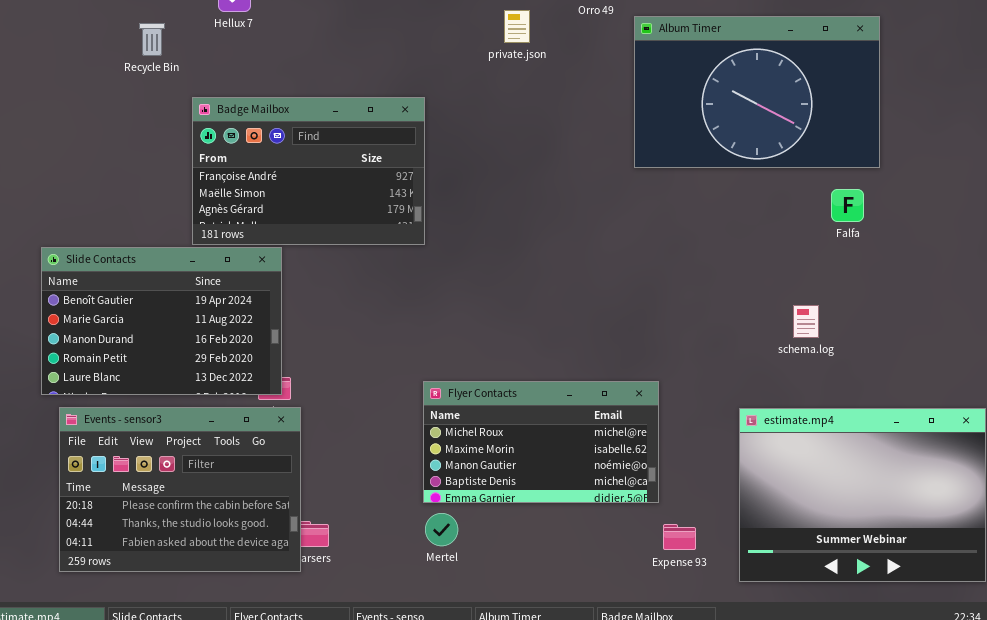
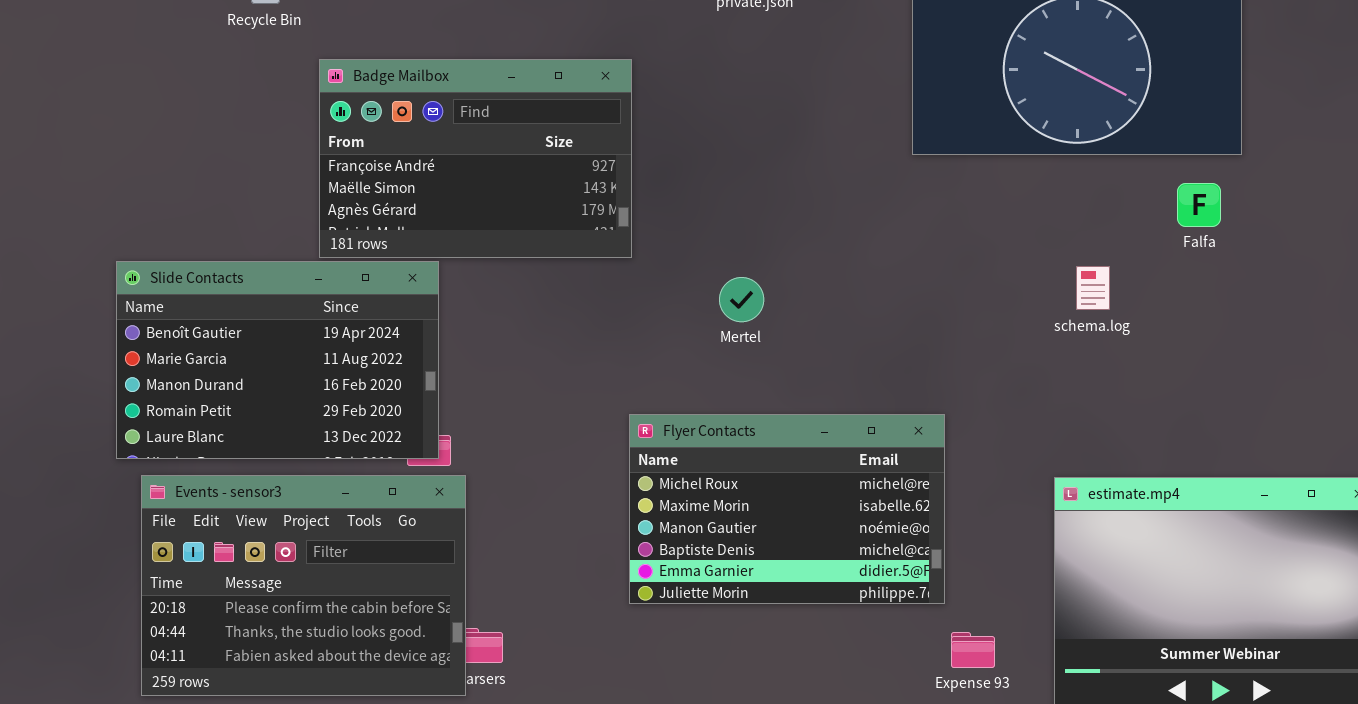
schema.log: [793,305,819,338] -> [1076,266,1110,310], moved
Flyer Contacts: [423,381,659,503] -> [629,414,945,604], resized
Mertel: [425,513,458,546] -> [719,277,764,322], moved

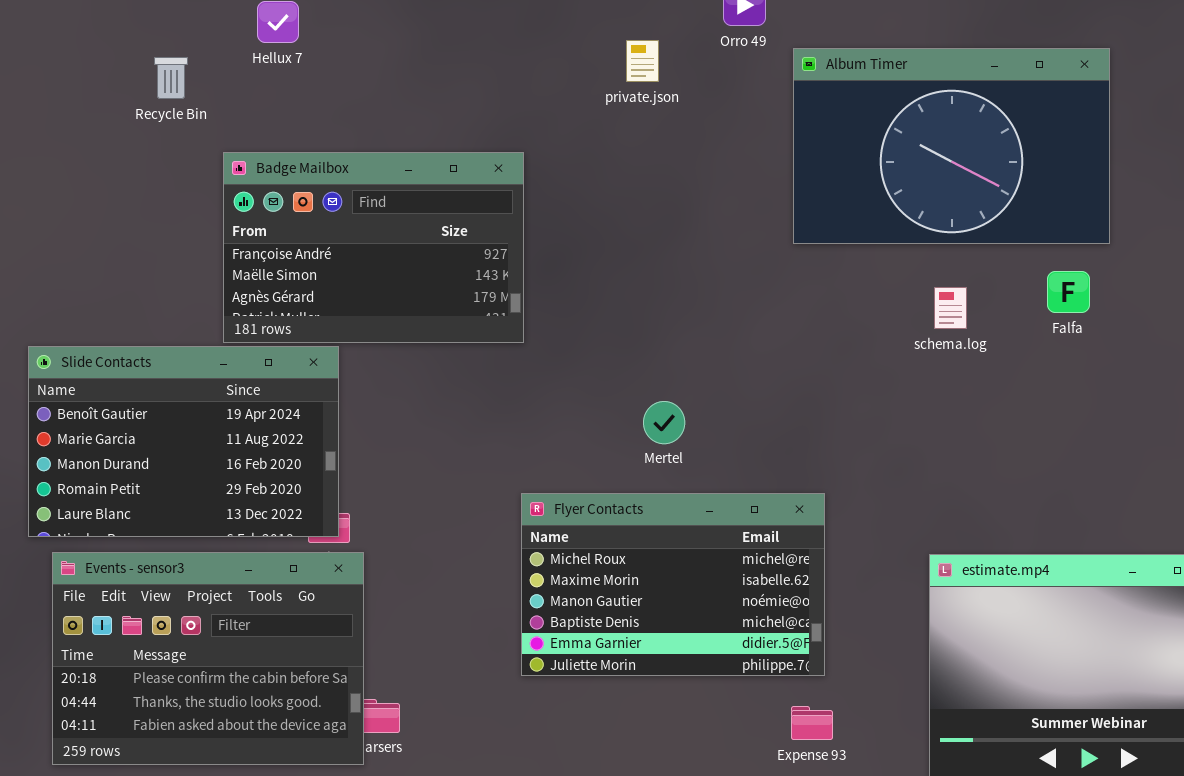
schema.log: [1076,266,1110,310] -> [934,287,967,329], moved
Mertel: [719,277,764,322] -> [643,401,685,444], moved
Expense 93: [951,632,995,668] -> [791,706,833,740], moved

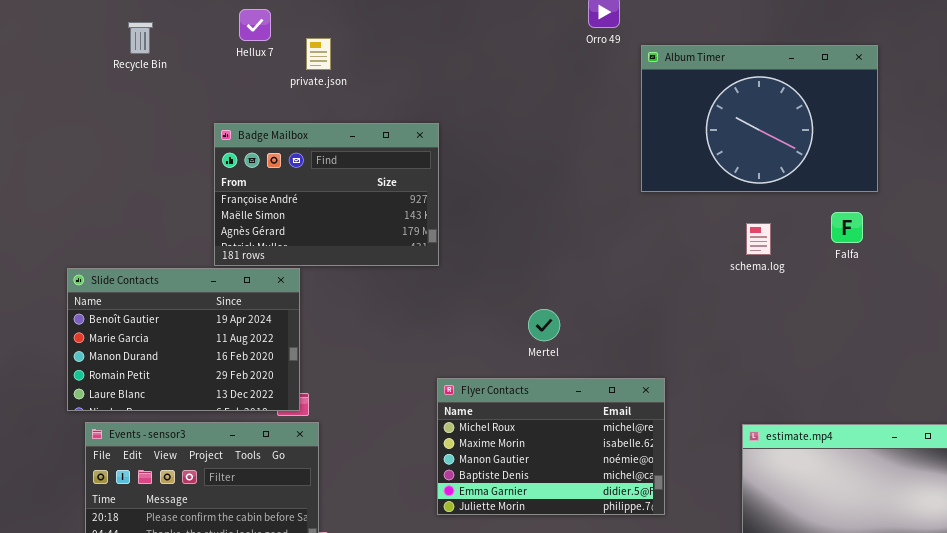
private.json: [626,40,659,82] -> [306,38,331,70], moved
Recycle Bin: [154,57,188,99] -> [128,22,153,54], moved

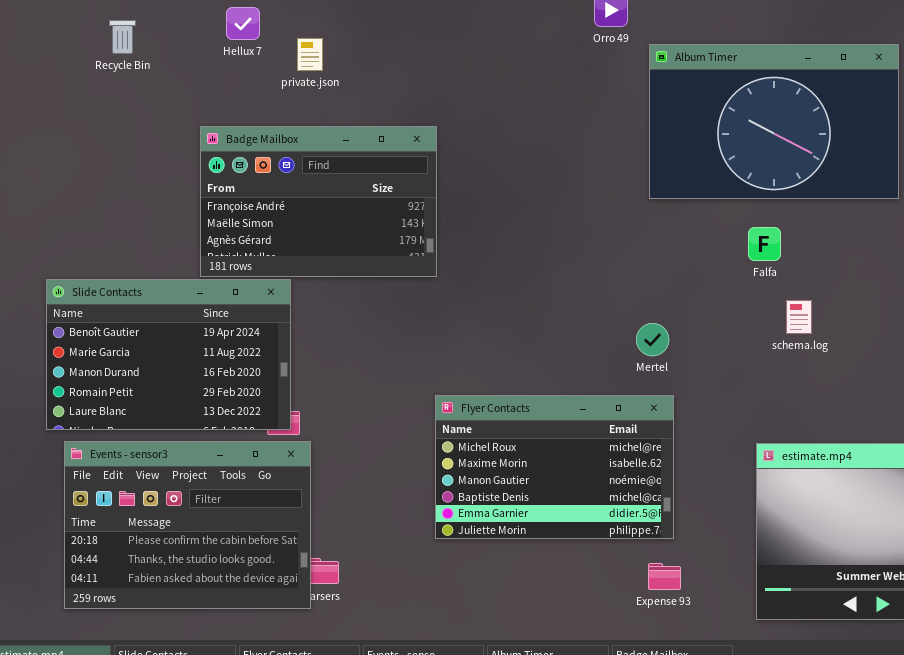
Falfa: [831,212,863,243] -> [748,227,781,261], moved
schema.log: [746,223,771,255] -> [786,300,812,334], moved
Mertel: [528,309,560,341] -> [636,323,669,356], moved

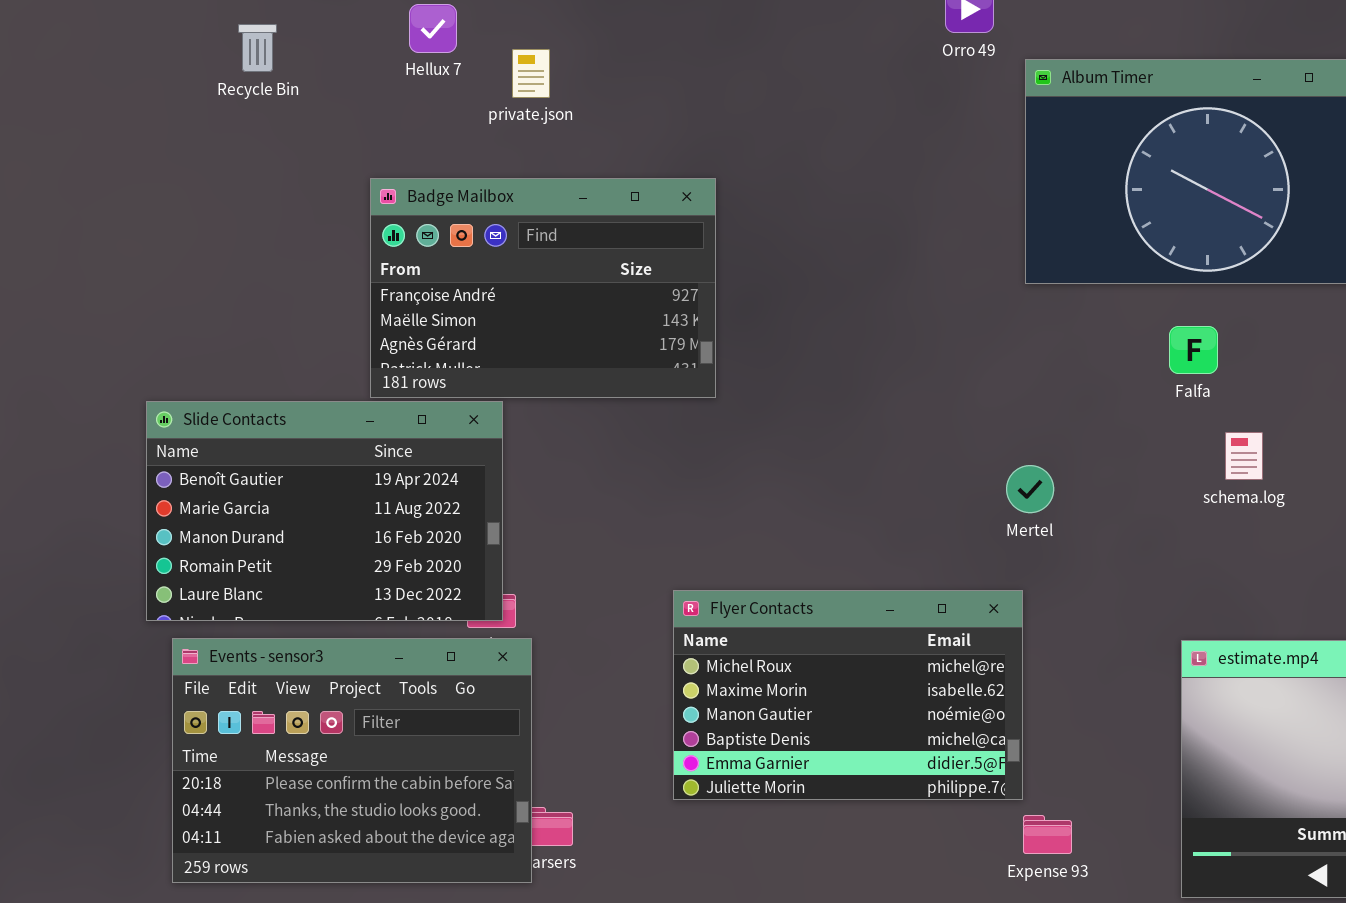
Flyer Contacts: [435,395,674,539] -> [673,590,1023,800], moved

